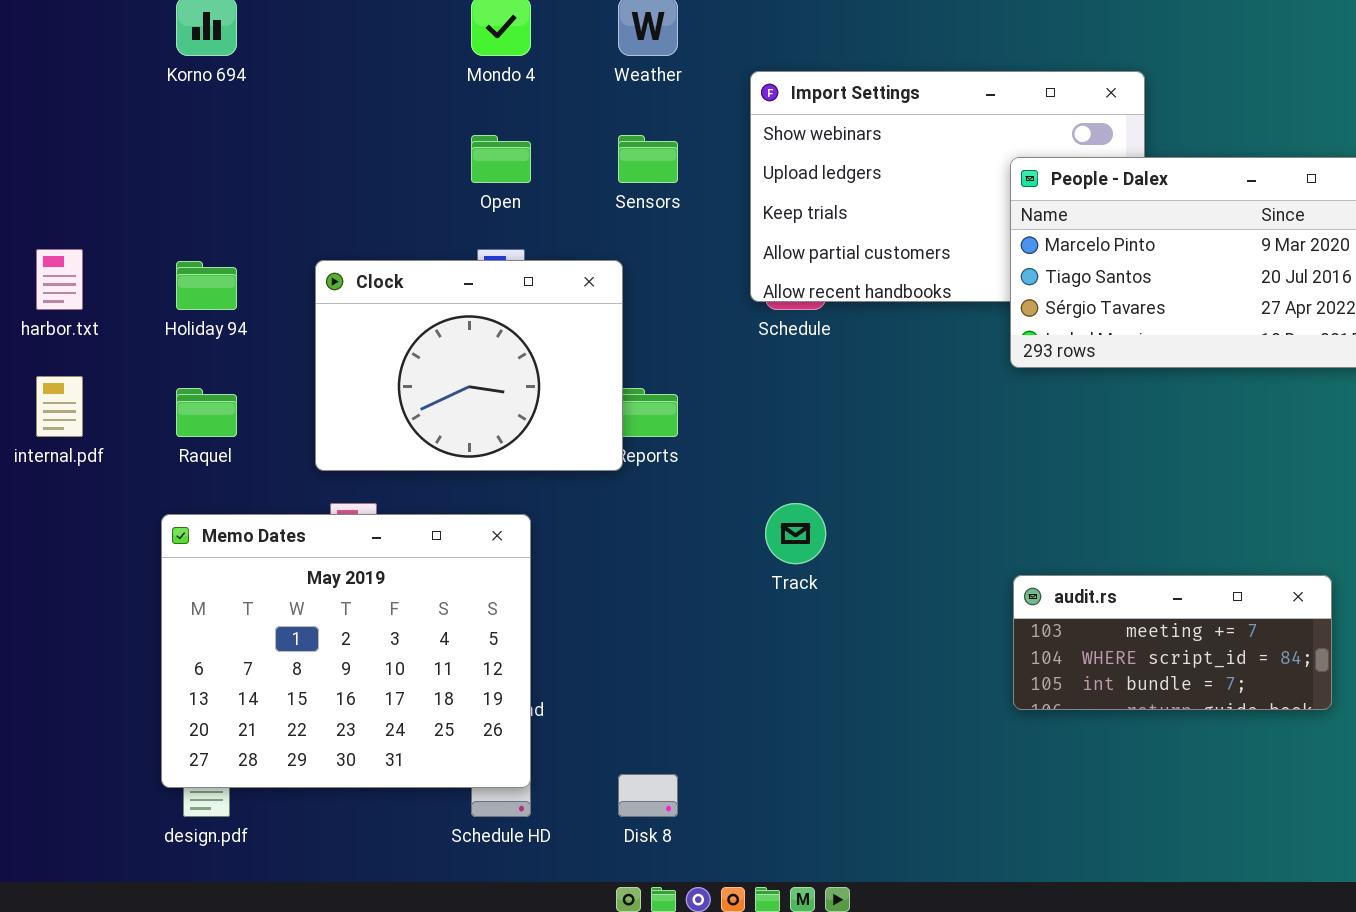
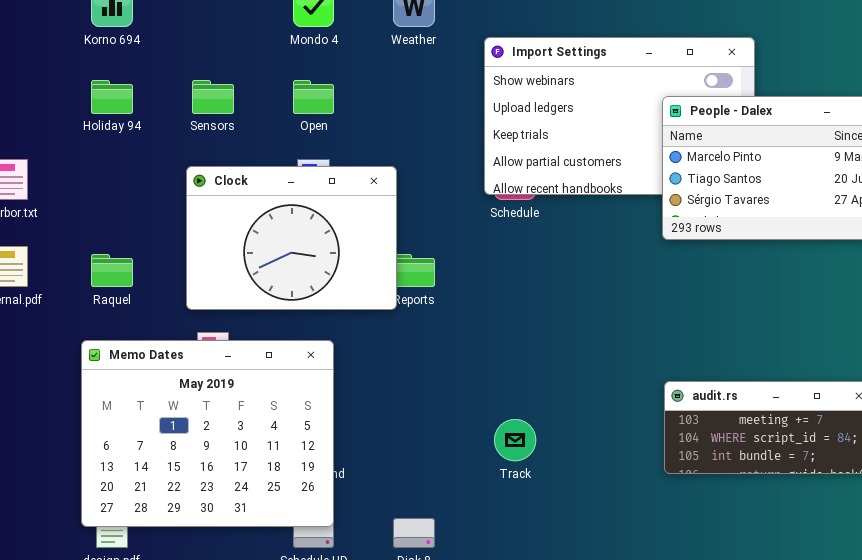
Sensors: [618,135,678,183] -> [192,80,234,114], moved
Holiday 94: [176,261,237,310] -> [91,80,133,114], moved
Track: [765,503,826,564] -> [494,419,536,461], moved

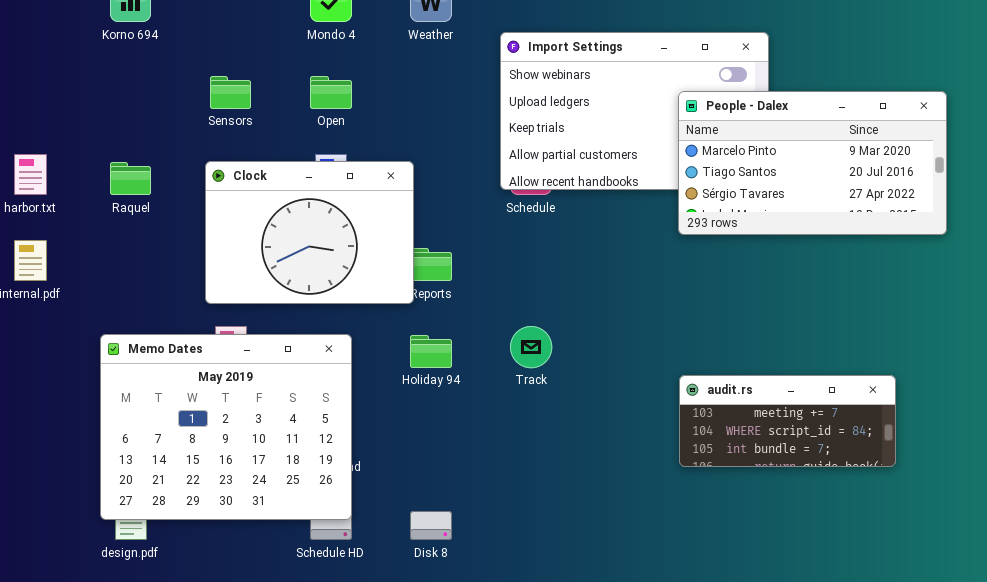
Holiday 94: [91,80,133,114] -> [410,335,452,368], moved
Raquel: [91,254,133,287] -> [110,162,151,195], moved
Track: [494,419,536,461] -> [510,326,552,368], moved

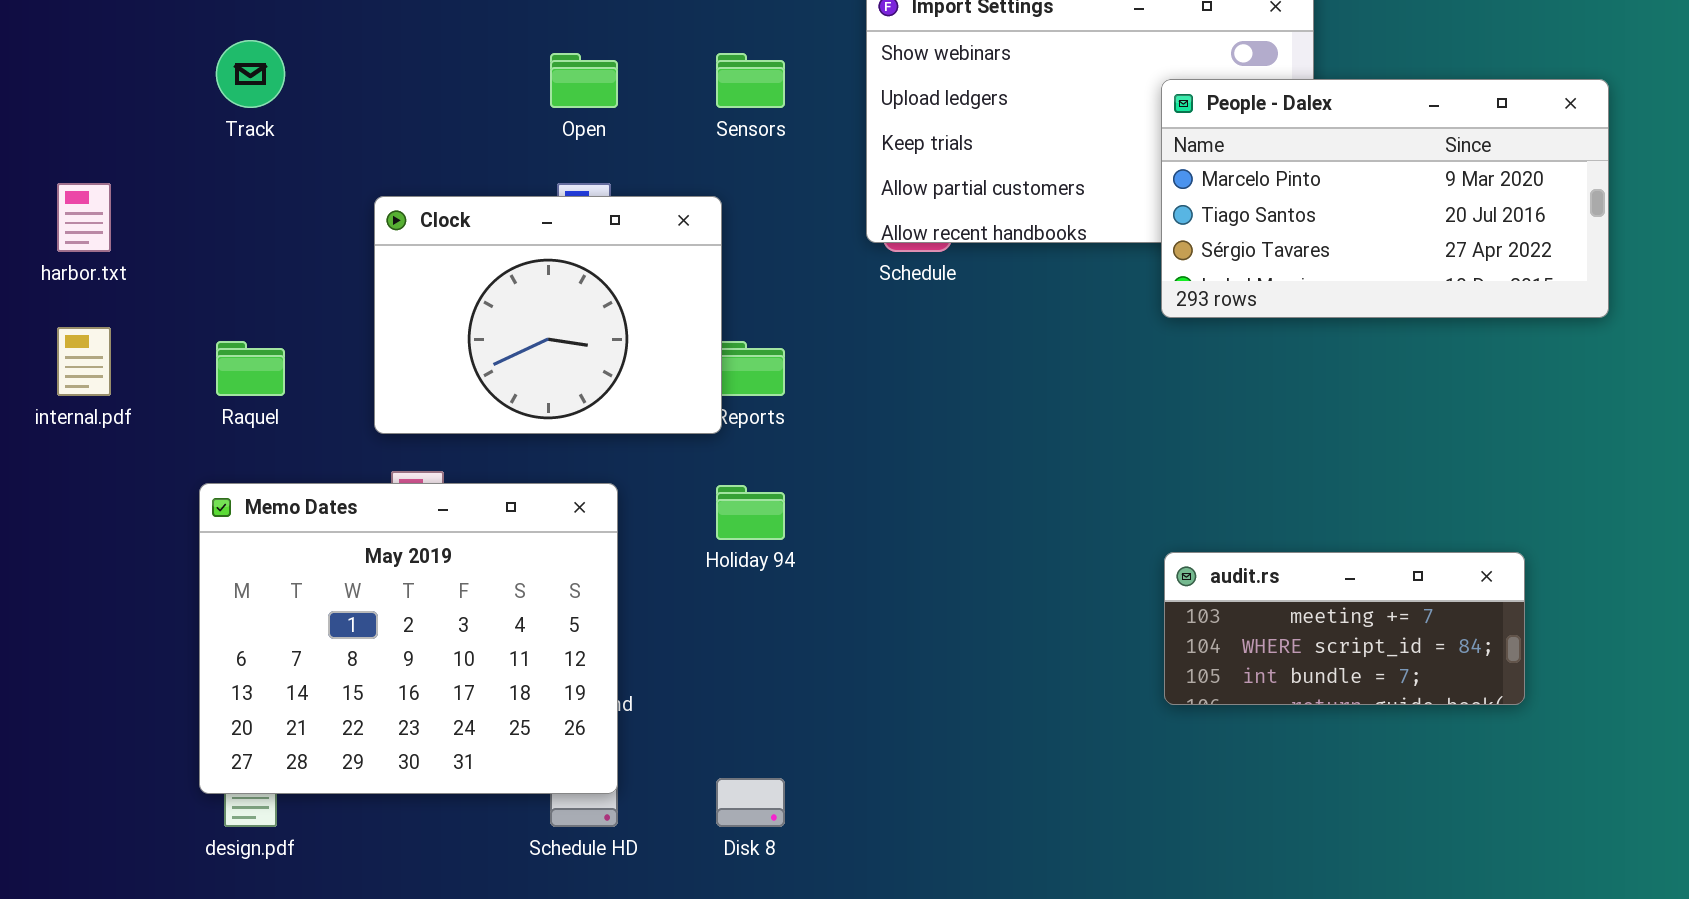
Sensors: [210,76,251,109] -> [716,53,785,108], moved
Raquel: [110,162,151,195] -> [216,341,285,396], moved
Track: [510,326,552,368] -> [216,40,285,108], moved

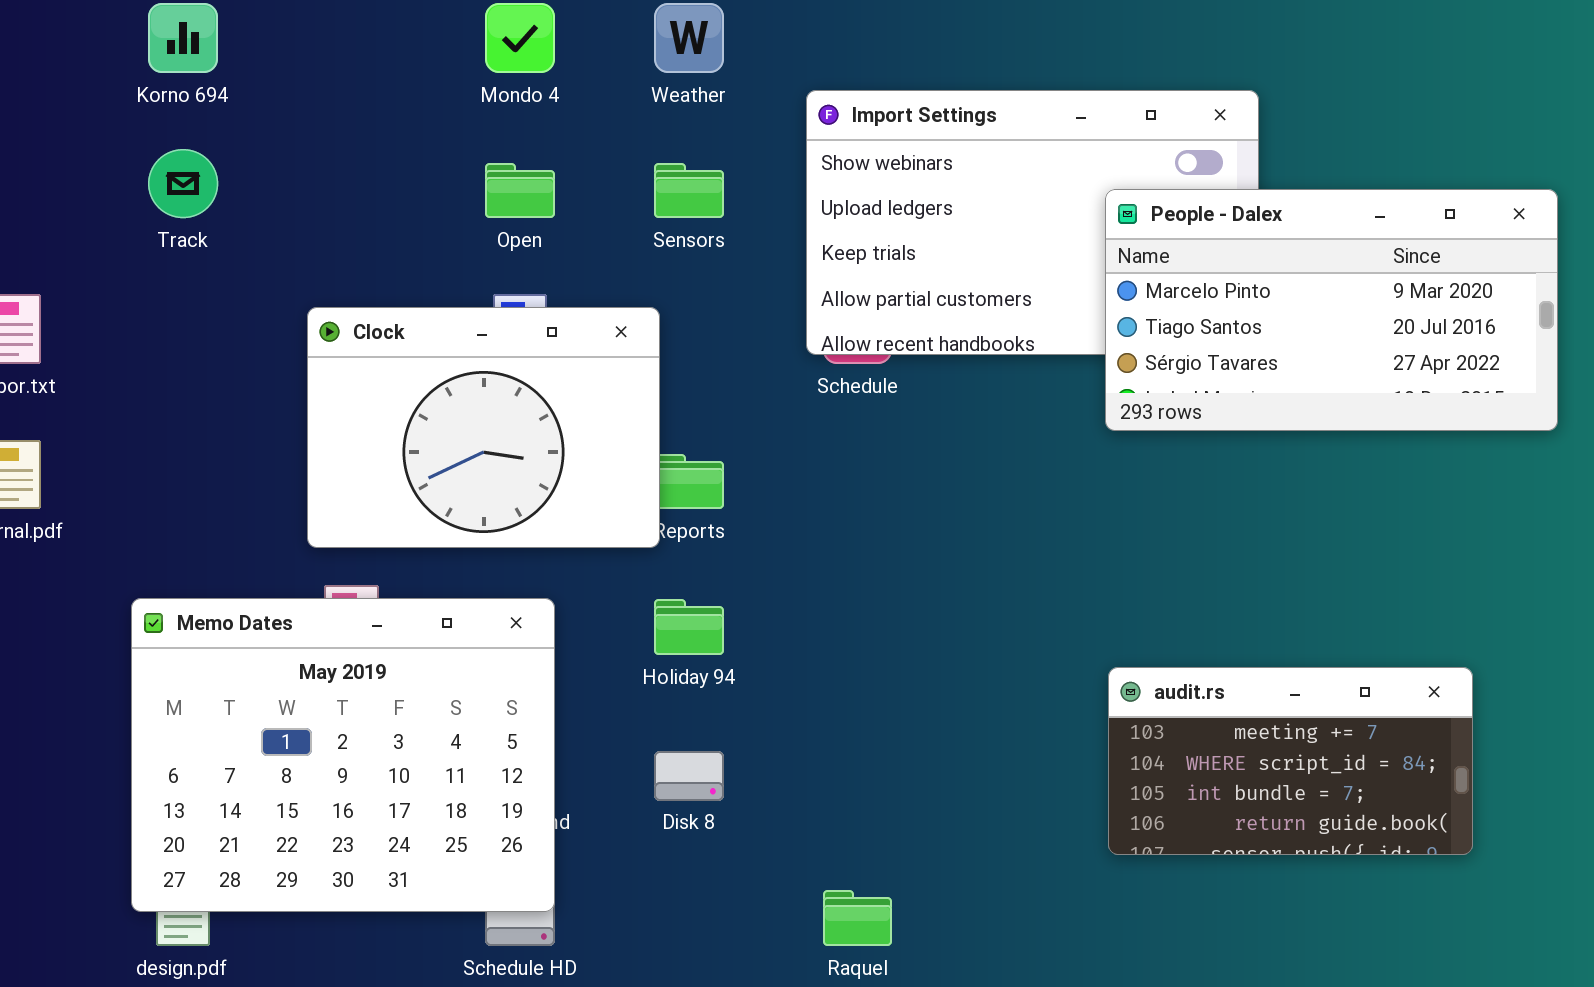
Raquel: [216,341,285,396] -> [823,890,892,946], moved
audit.rs: [1164,552,1525,705] -> [1108,667,1473,855], resized
Disk 8: [716,778,785,827] -> [654,751,724,801], moved

